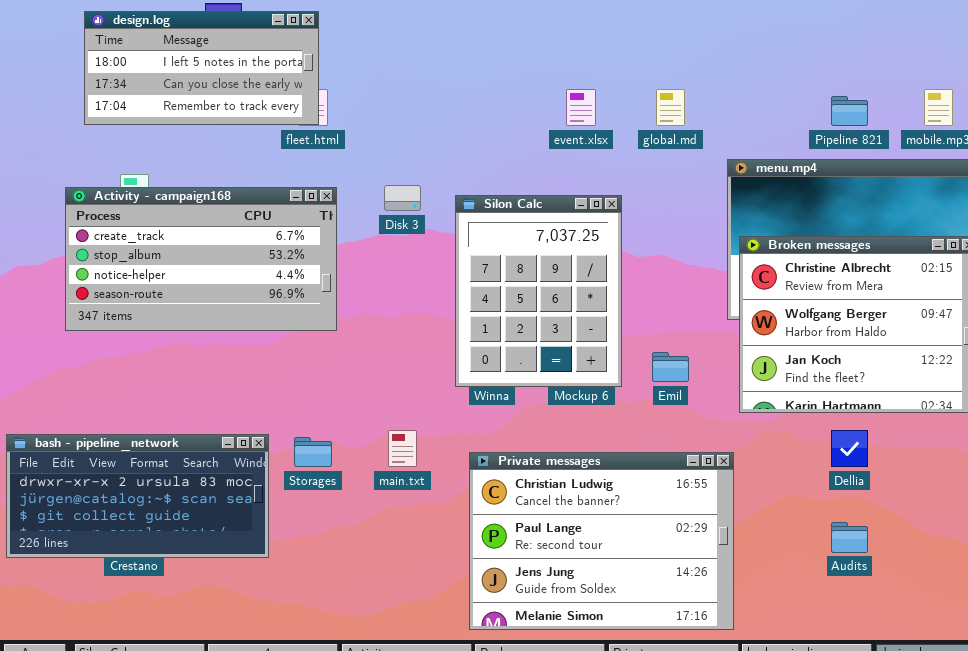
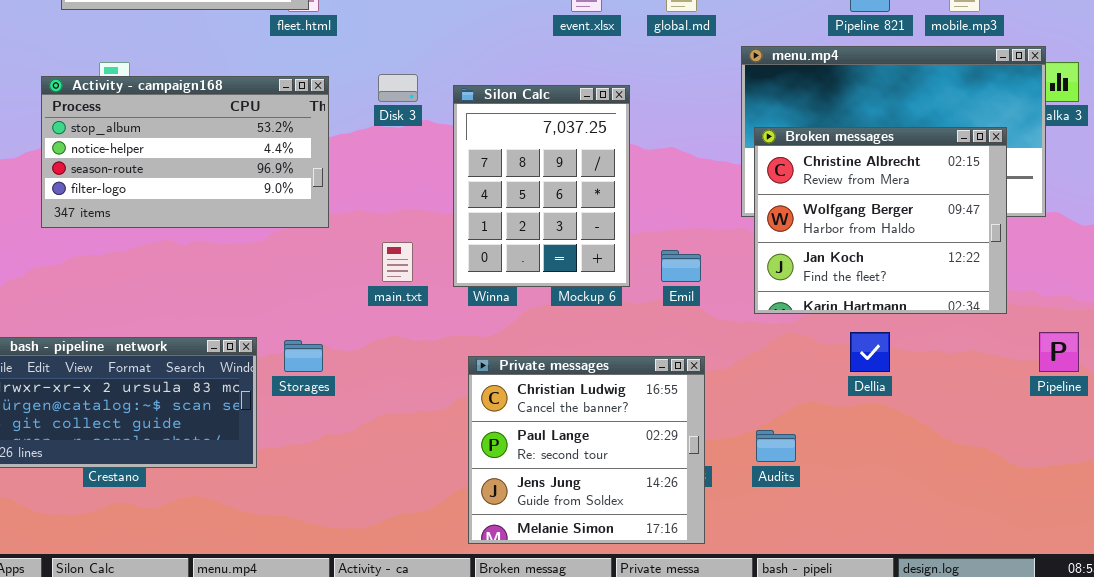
Activity - campaign168: [65,187,337,331] -> [41,76,329,228], scrolled down 1 row
main.txt: [388,430,417,467] -> [382,242,413,282], moved
Private messages: [469,452,734,630] -> [468,356,705,544], resized
Audits: [831,522,868,553] -> [756,430,796,462], moved

